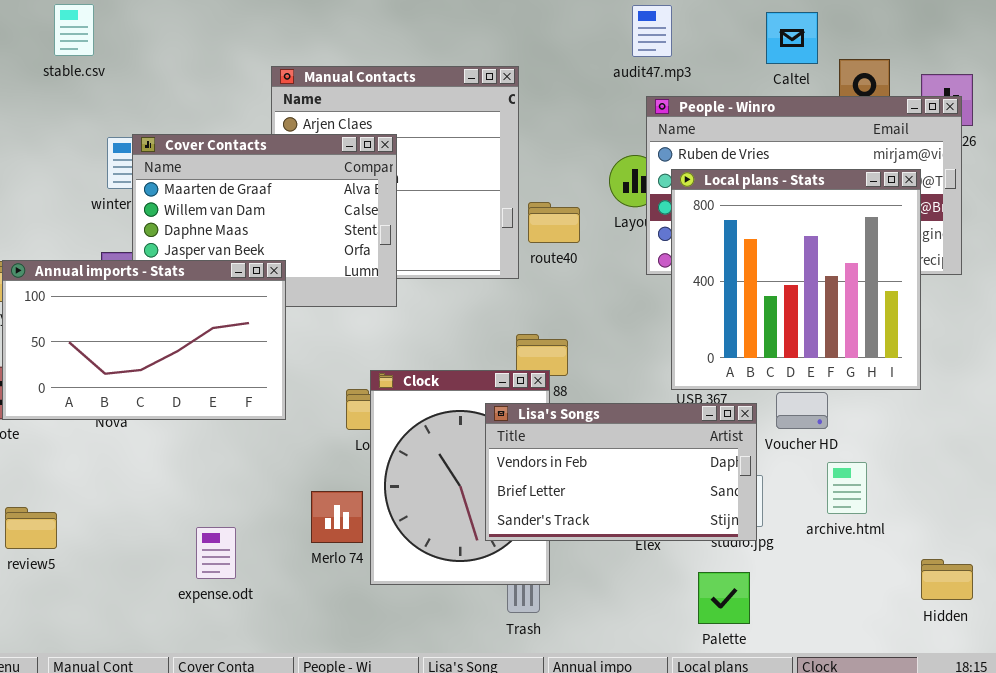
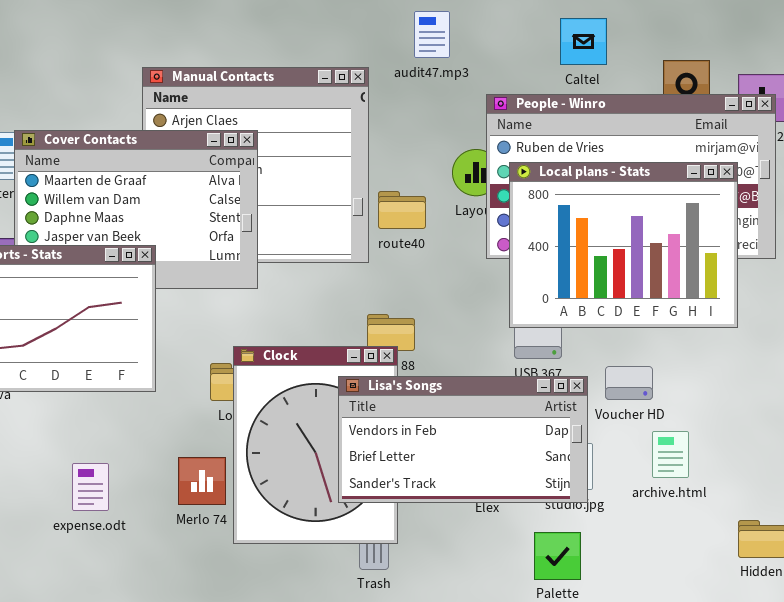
audit47.mp3: [632,5,672,57] -> [414,11,450,58], moved
Caltel: [766,12,818,64] -> [560,18,607,65], moved
Local plans - Stats: [671,169,921,390] -> [509,162,738,328], resized
expense.odt: [196,527,236,579] -> [72,463,109,511], moved

